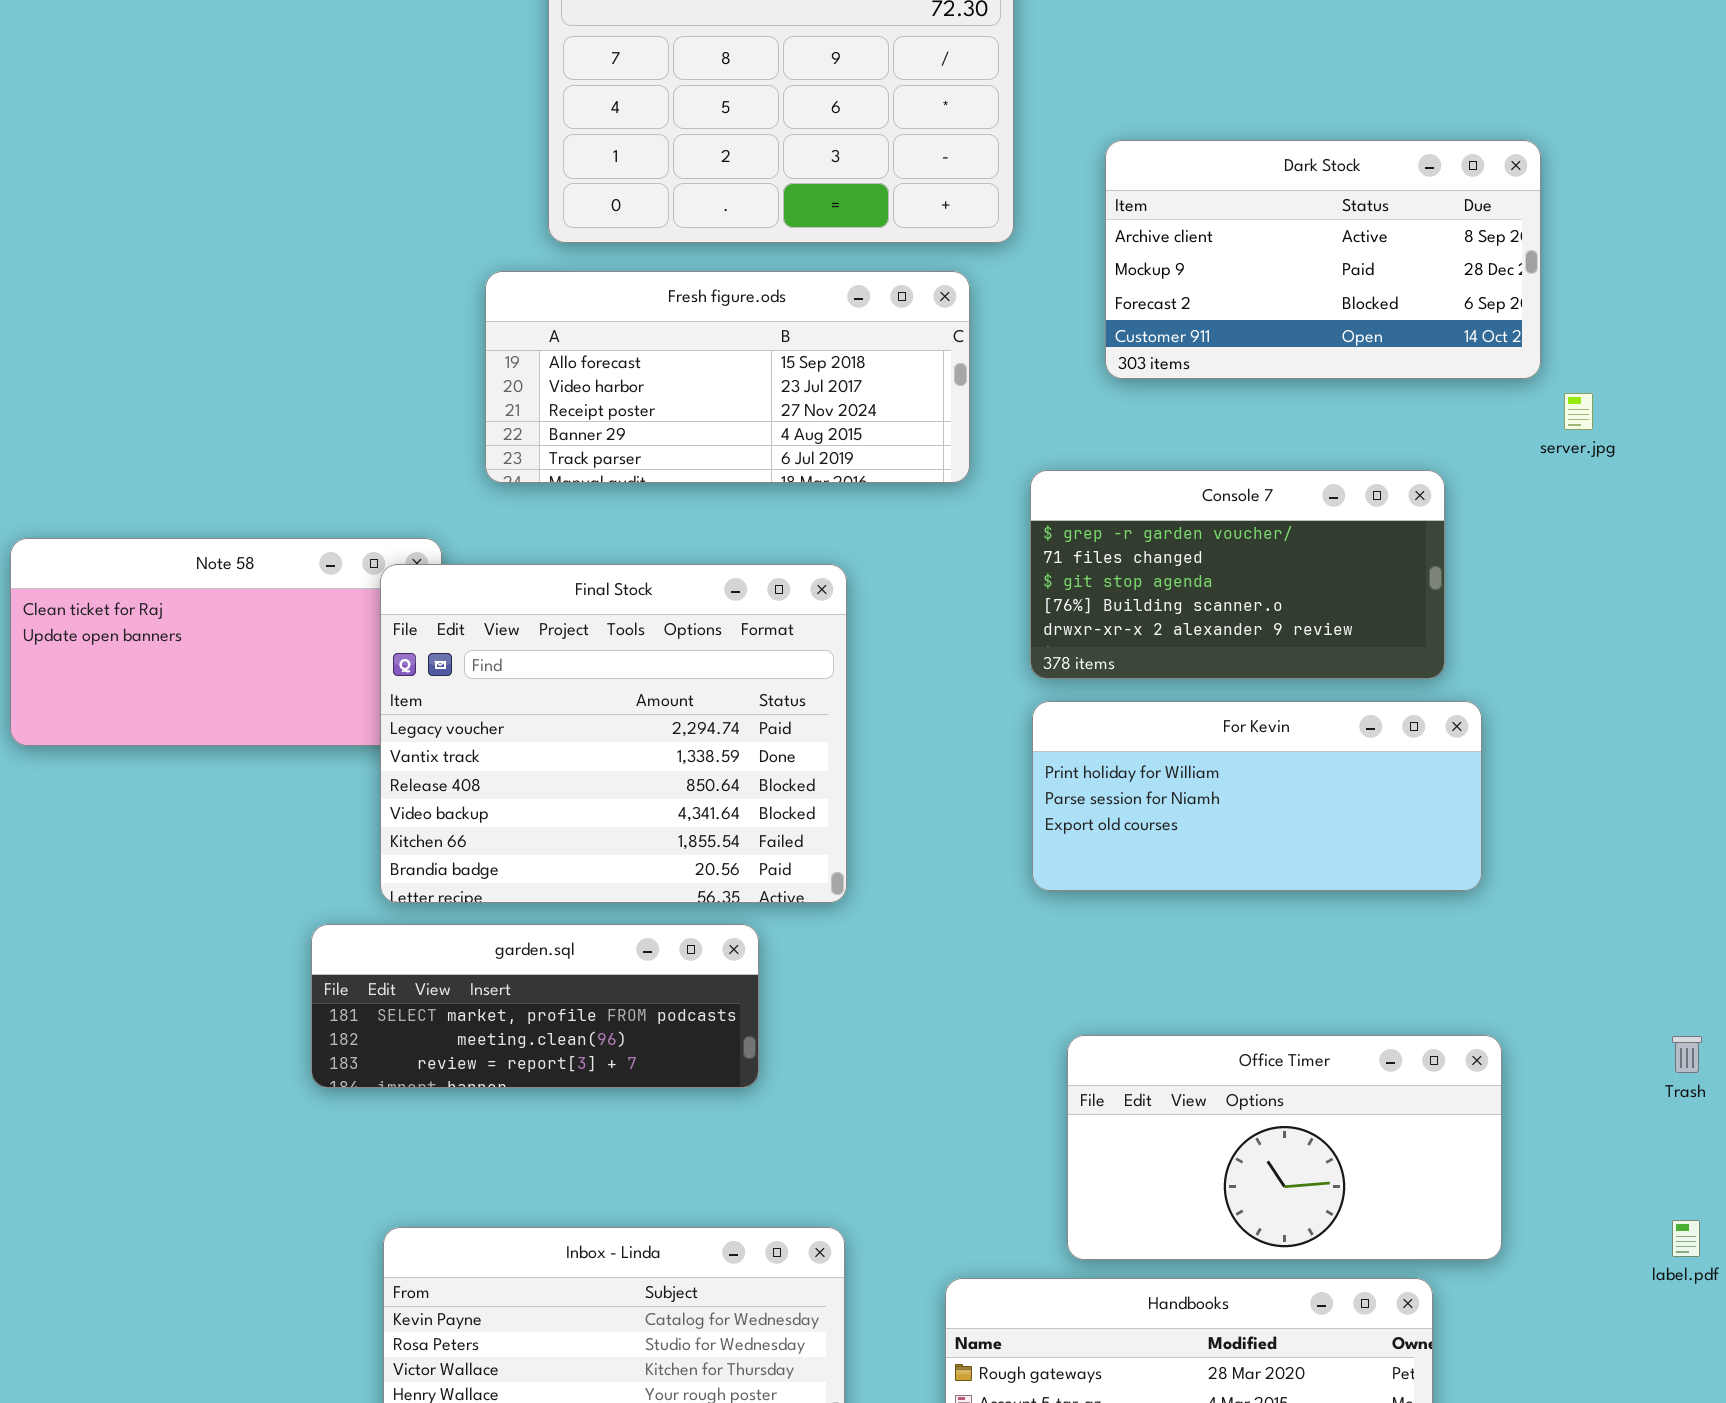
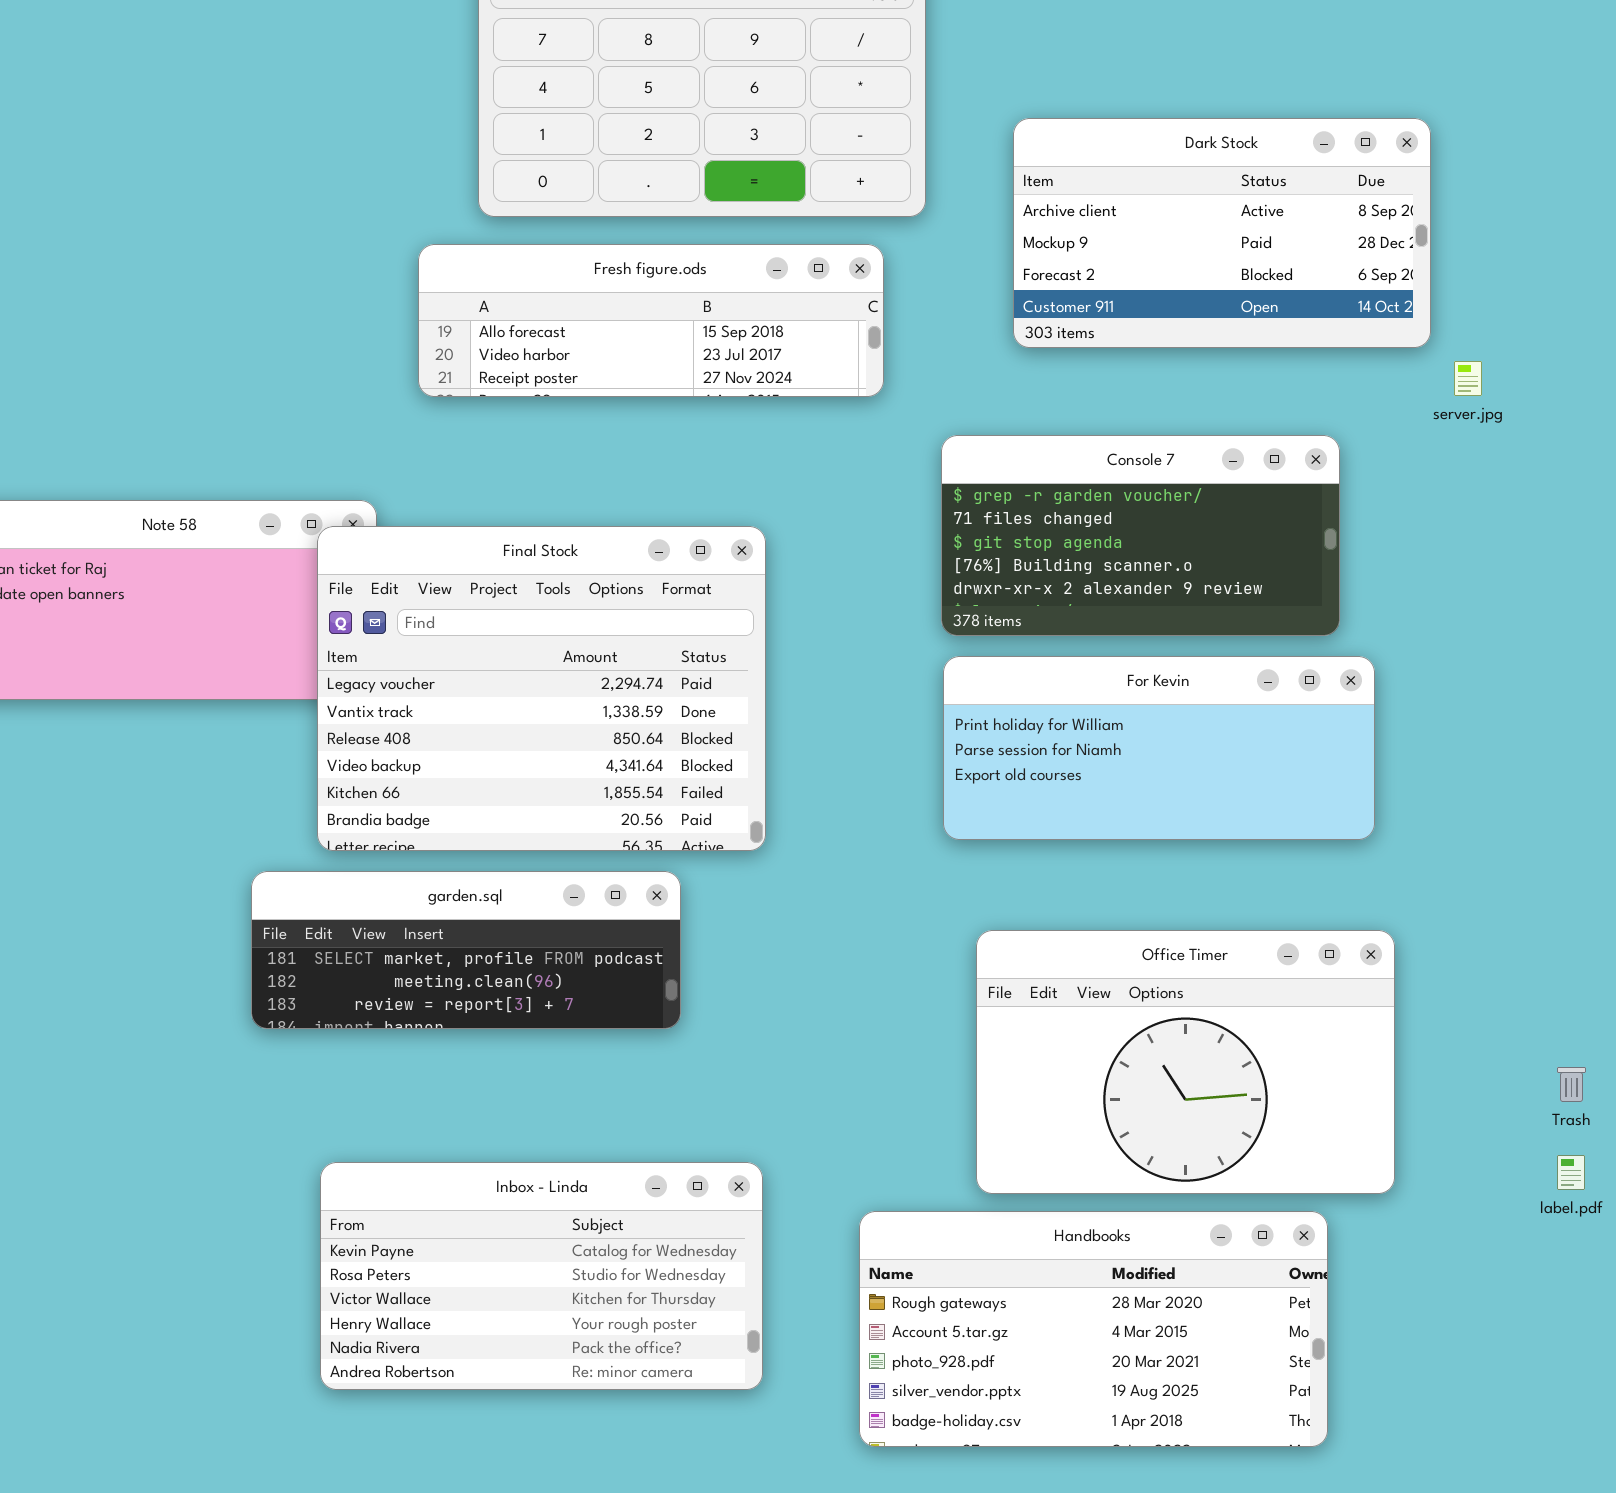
Fresh figure.ods: [485,271,970,483] -> [418,244,884,397], resized
Office Timer: [1067,1035,1502,1260] -> [976,930,1395,1194], resized
Trash: [1672,1036,1702,1073] -> [1557,1067,1586,1102], moved

